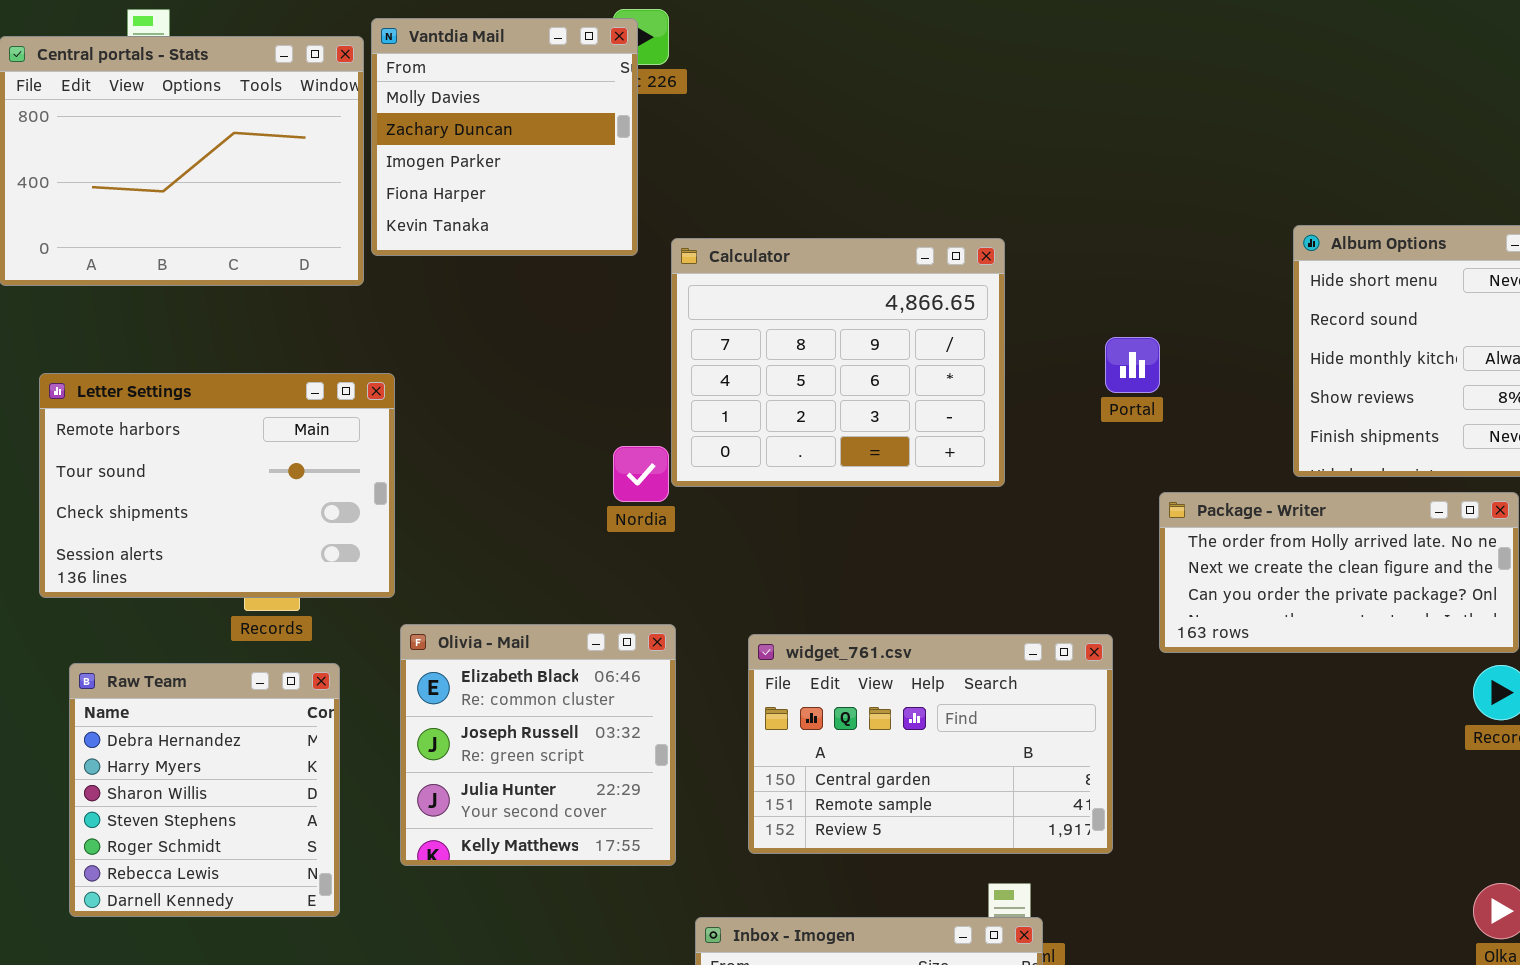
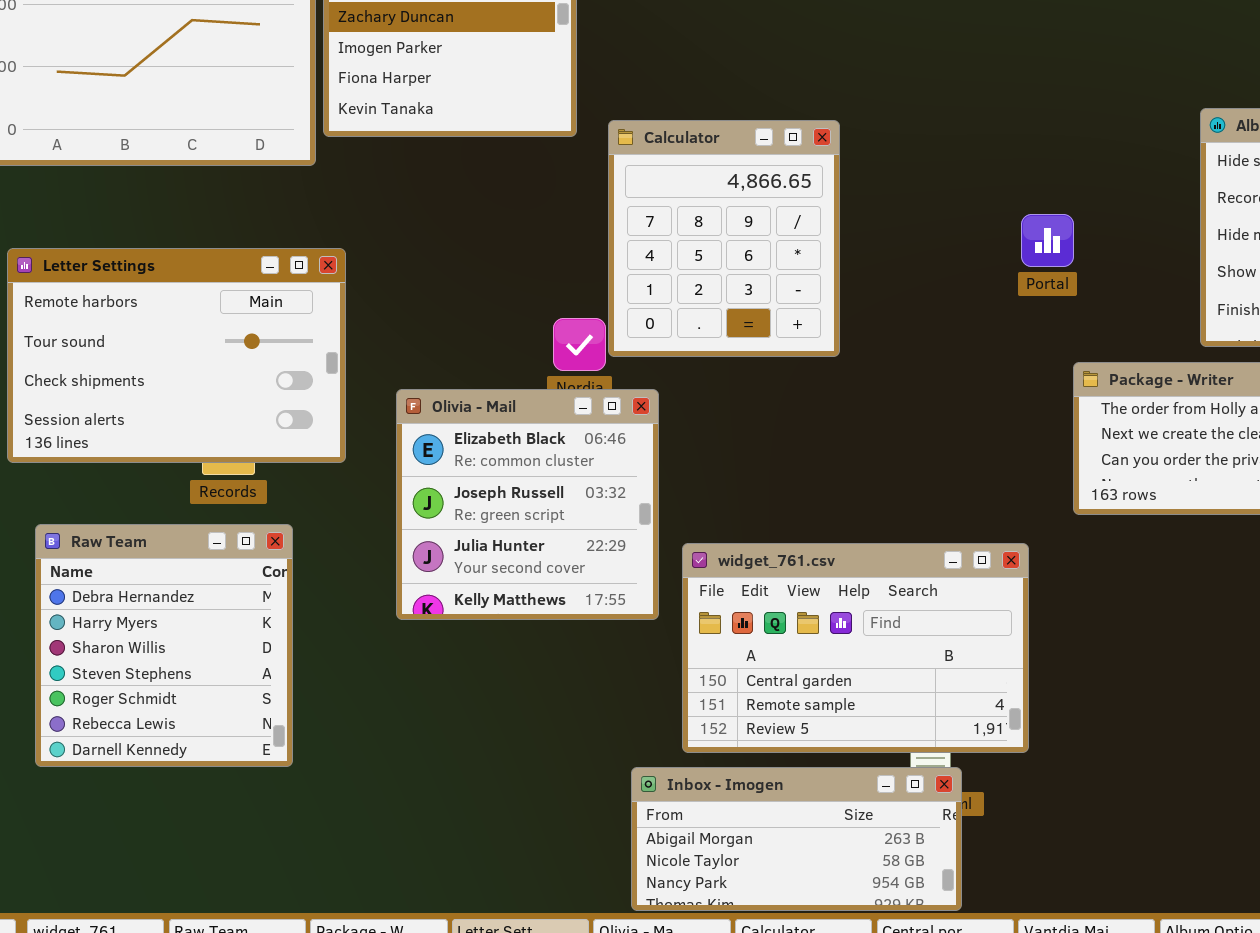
Calculator: [671,238,1005,487] -> [608,120,840,357], resized
Olivia - Mail: [400,624,676,866] -> [396,389,659,620], moved
widget_761.csv: [748,634,1113,854] -> [682,543,1029,753], moved

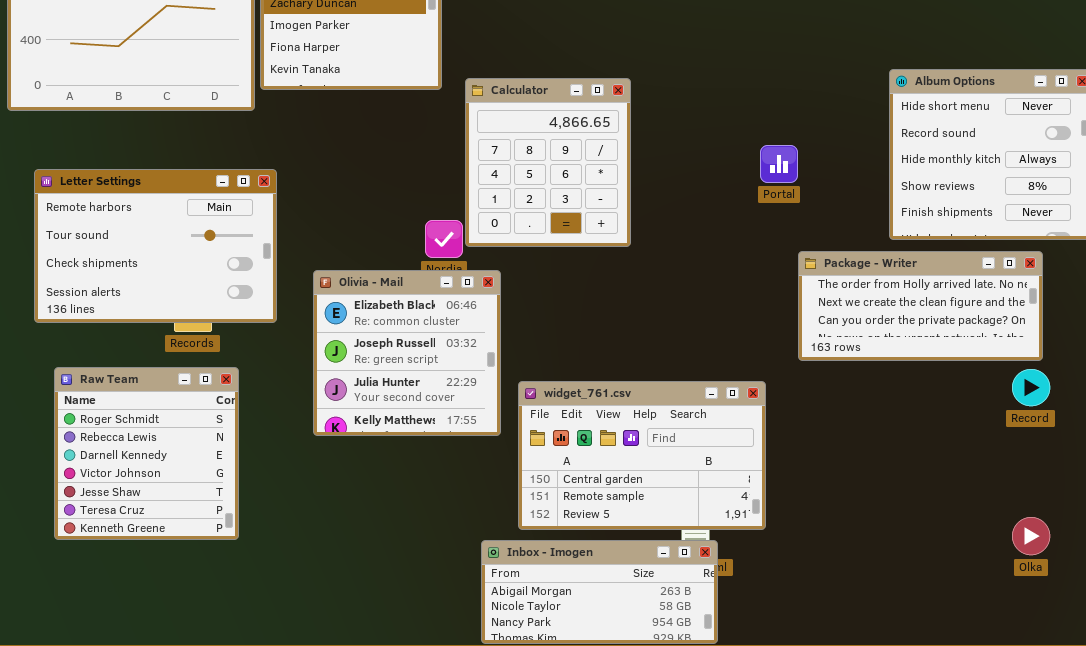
Raw Team: [35,524,293,767] -> [54,367,239,540], scrolled down 4 rows

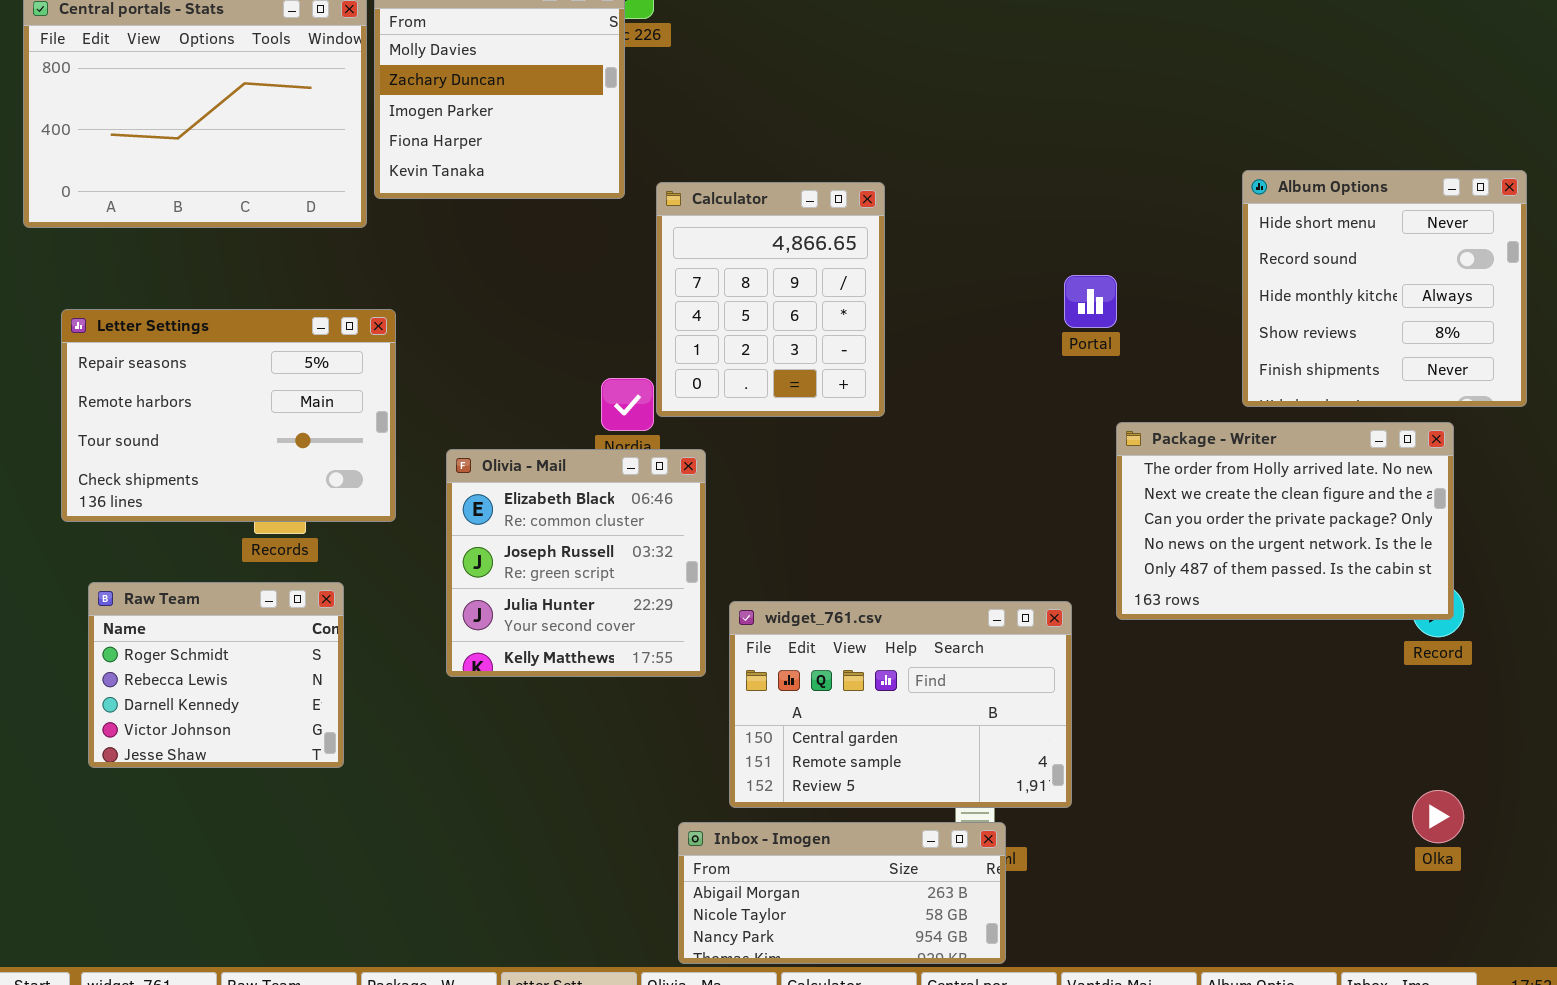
Letter Settings: [34,169,277,323] -> [61,309,396,522], scrolled up 1 row
Package - Writer: [798,251,1043,361] -> [1116,422,1454,620], resized
Raw Team: [54,367,239,540] -> [88,582,344,768], resized

